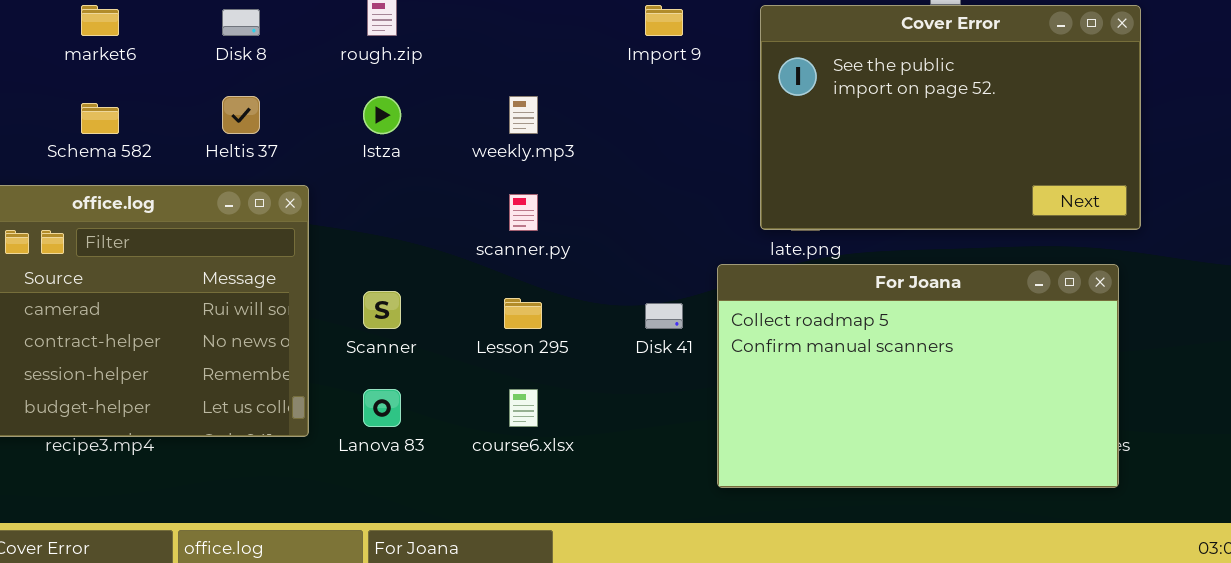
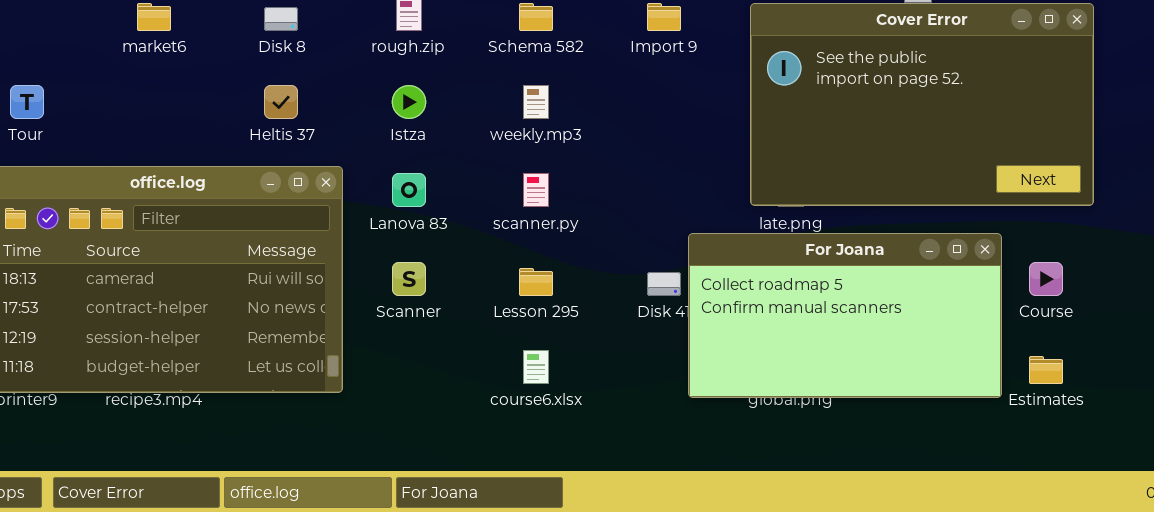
Schema 582: [81,103,119,134] -> [519,3,553,31], moved
For Joana: [717,264,1119,488] -> [688,233,1002,398], moved, resized
Lanova 83: [363,389,401,427] -> [392,173,426,207], moved

